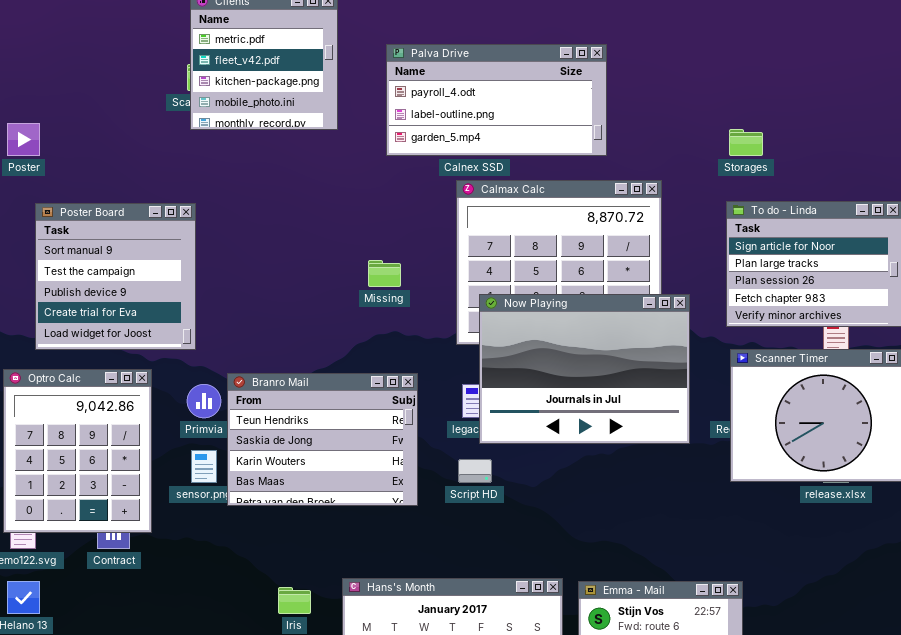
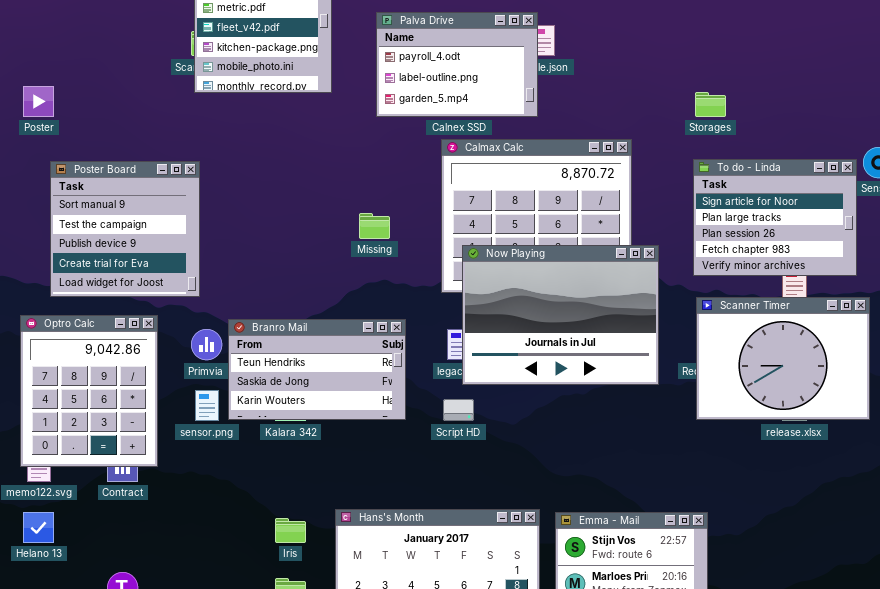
Palva Drive: [386,44,607,156] -> [376,12,538,117], resized
Branro Mail: [227,373,418,506] -> [228,319,406,420], resized

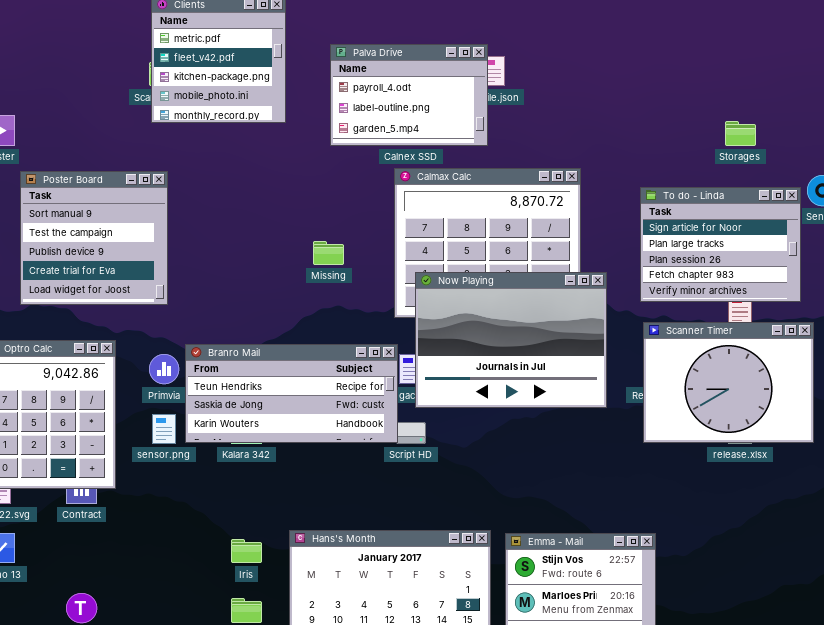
Storages: [695,92,726,117] -> [725,121,756,146], moved
Poster Board: [50,161,200,297] -> [20,171,168,305], moved
Branro Mail: [228,319,406,420] -> [185,344,398,443], resized

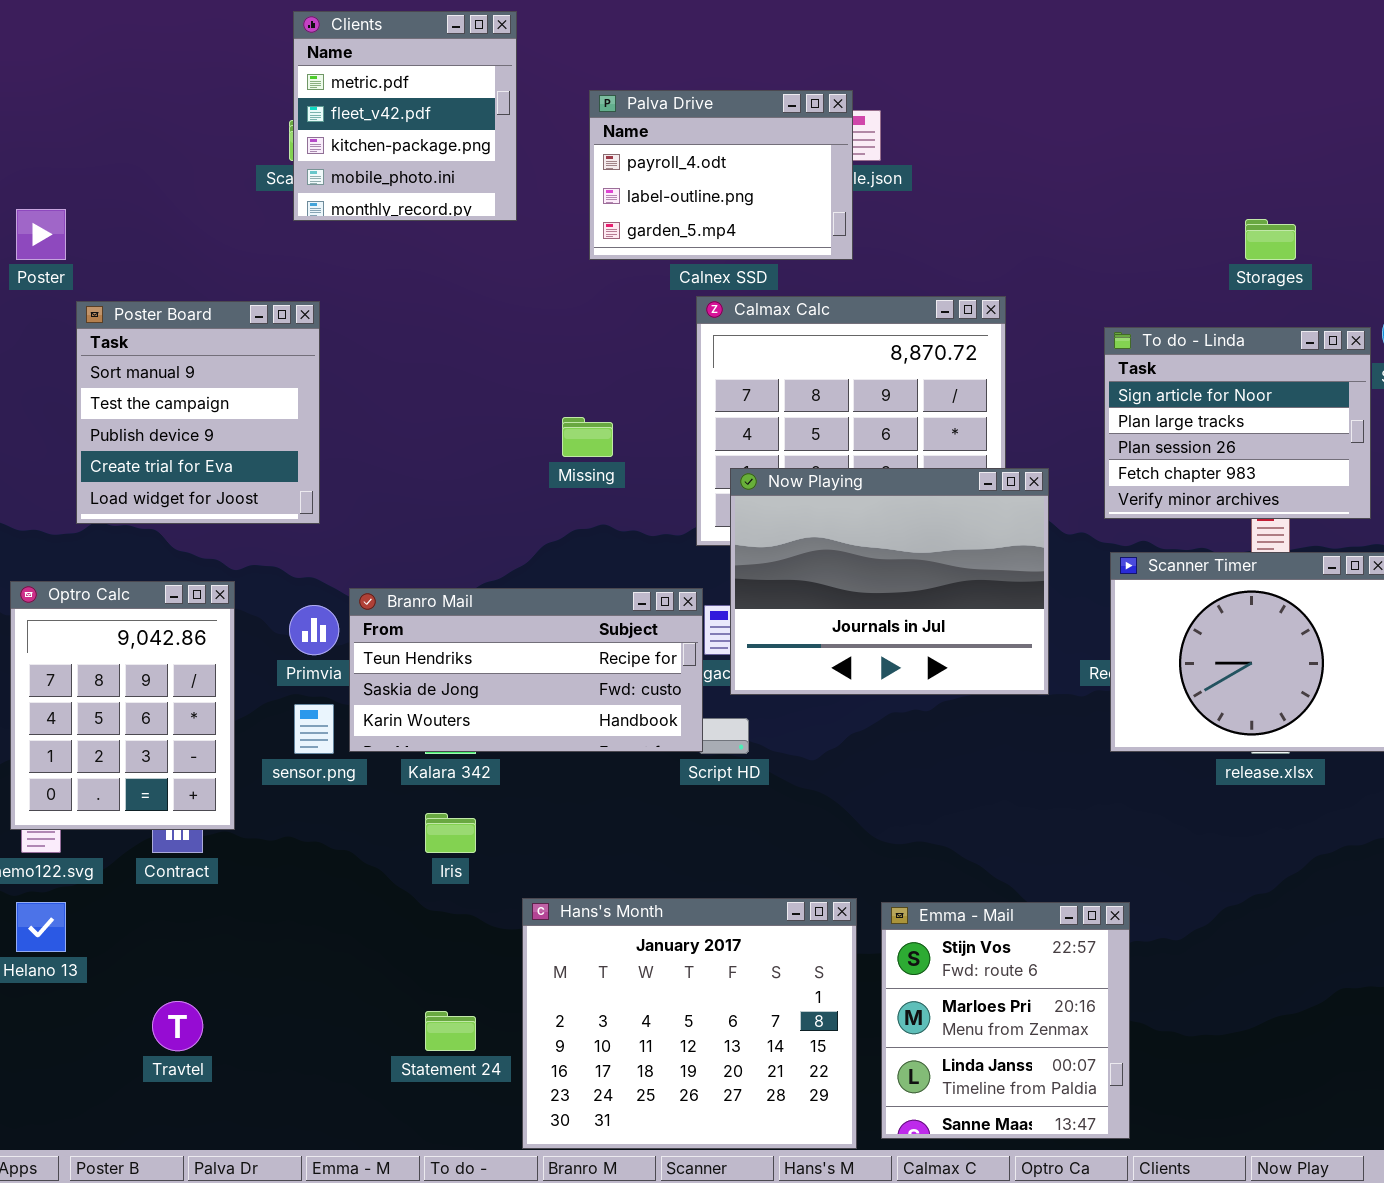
Iris: [231,539,262,563] -> [425,813,476,853], moved

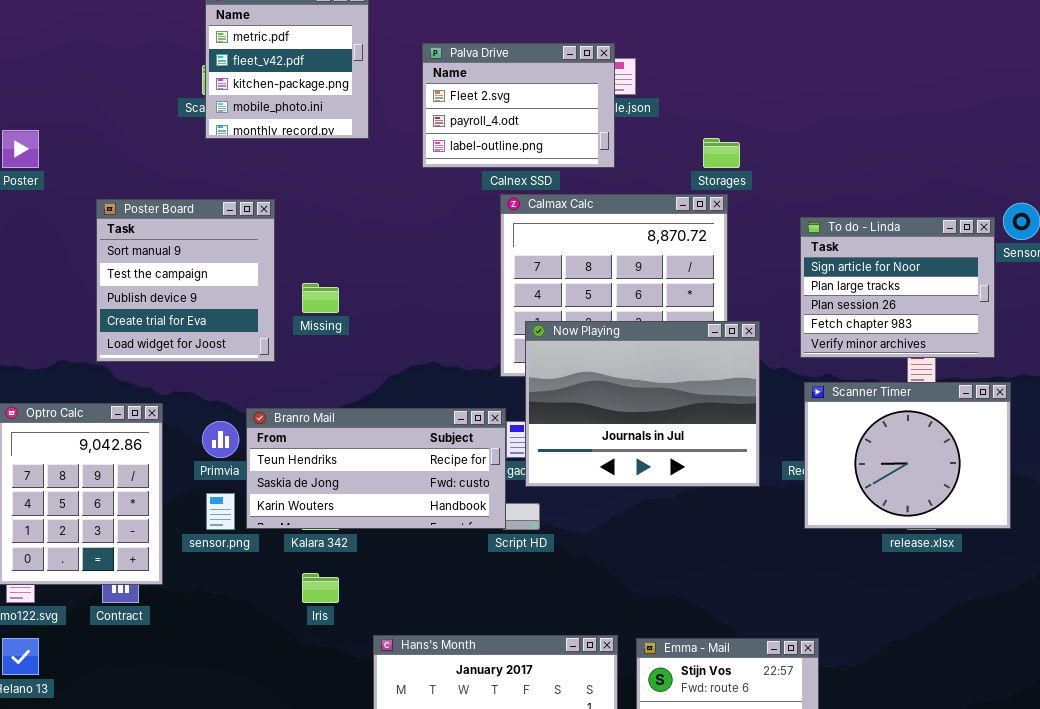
Palva Drive: [589,90,853,260] -> [422,43,615,168], scrolled up 1 row
Storages: [1245,219,1296,260] -> [703,138,740,168], moved
Poster Board: [76,301,320,524] -> [96,199,275,362], moved
Missing: [562,417,613,457] -> [302,283,339,313], moved

